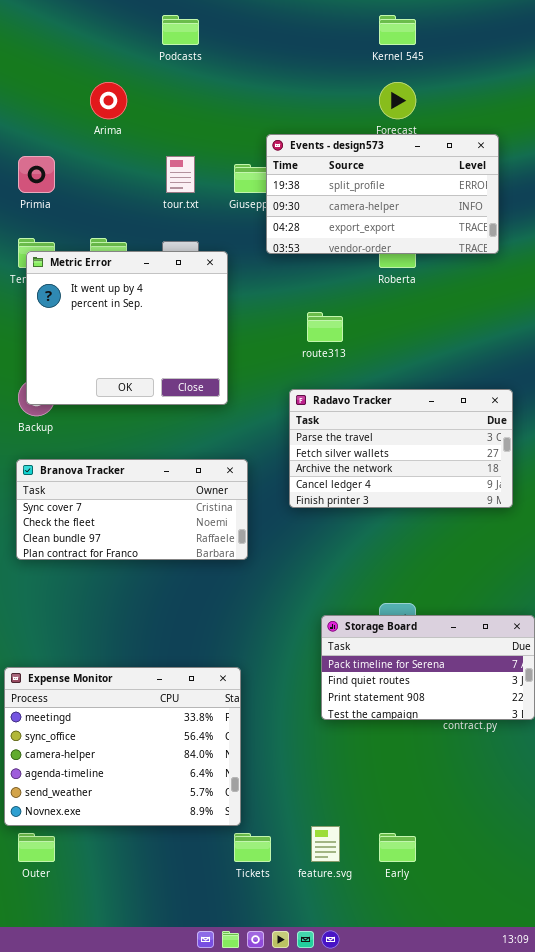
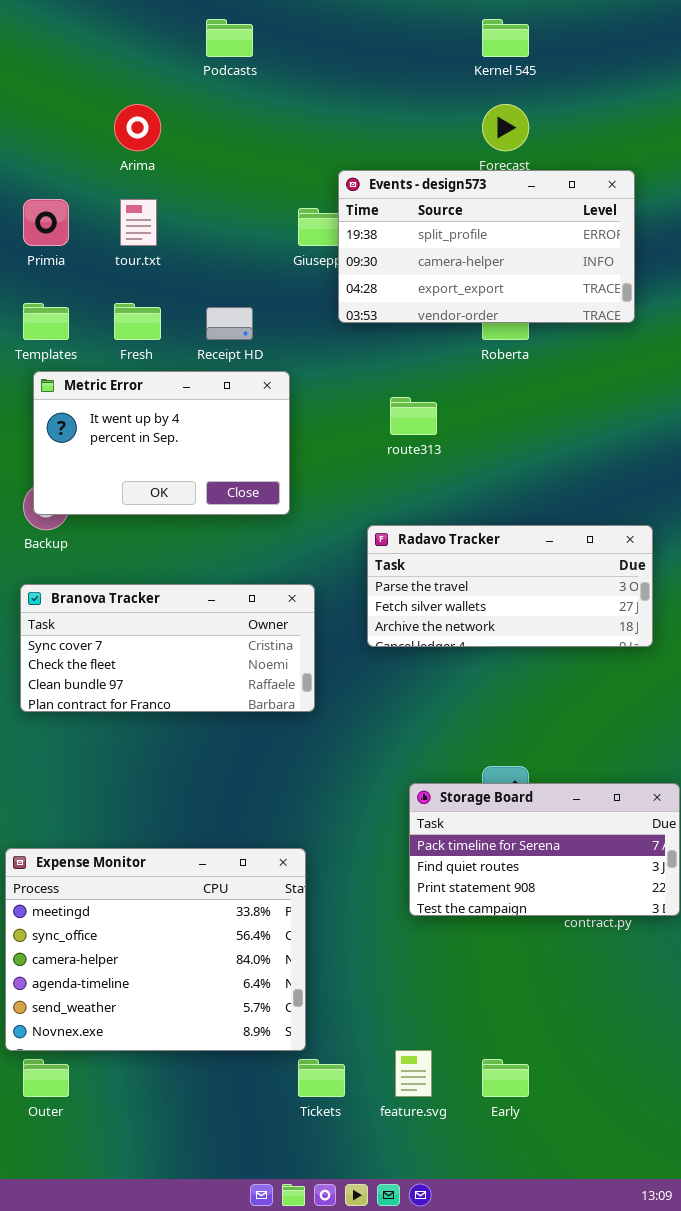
tour.txt: [166,156,195,193] -> [120,199,157,246], moved
Metric Error: [26,251,228,405] -> [33,371,290,515], resized
Radavo Tracker: [289,389,513,508] -> [367,525,653,647], resized

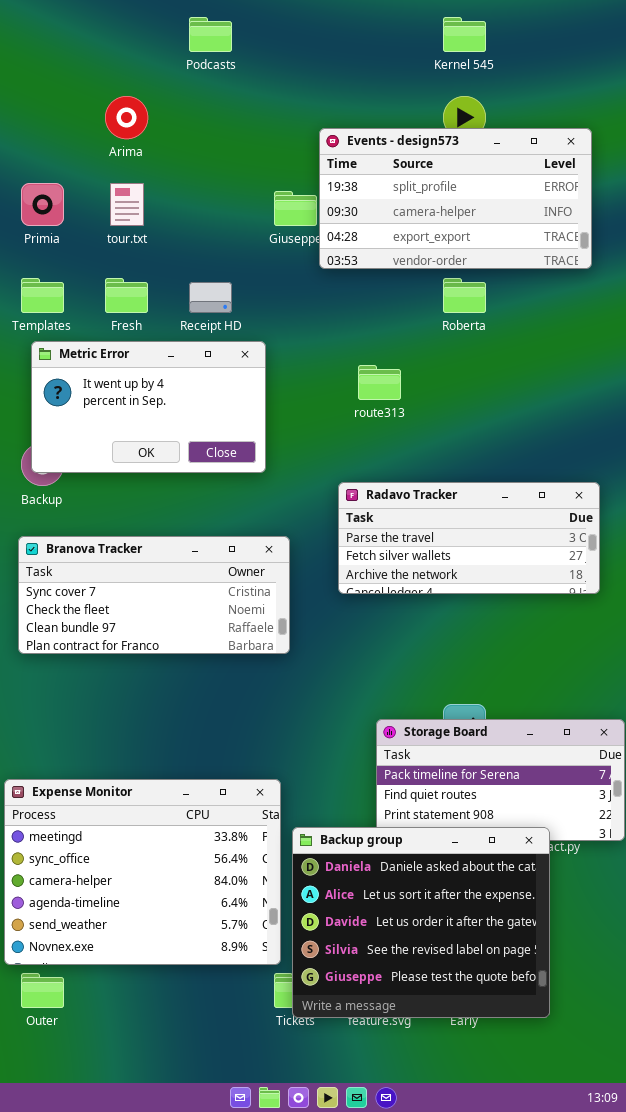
Events - design573: [338,170,635,323] -> [319,128,592,269], moved
Backup group: none -> [292,827,550,1018], opened

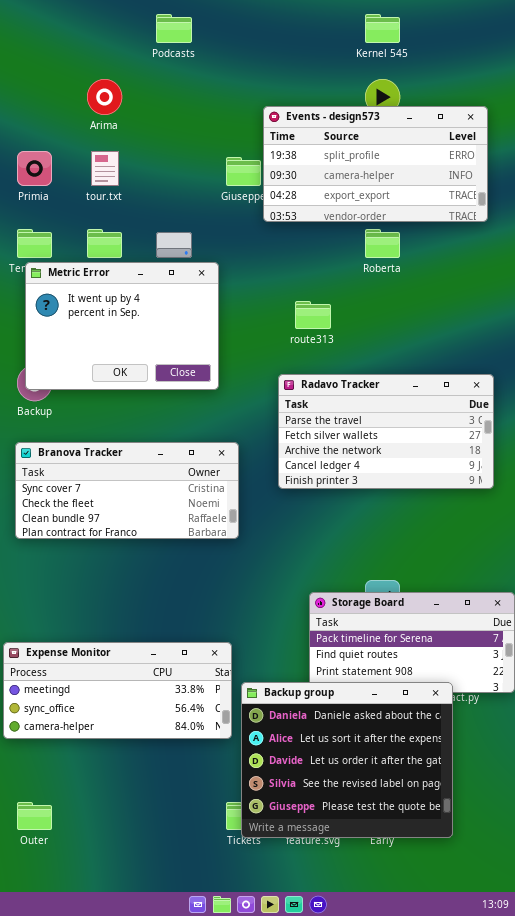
Metric Error: [31,341,266,473] -> [25,262,219,390], resized
Radavo Tracker: [338,482,600,594] -> [278,374,494,489], resized
Expense Monitor: [4,779,281,965] -> [3,642,232,739], resized

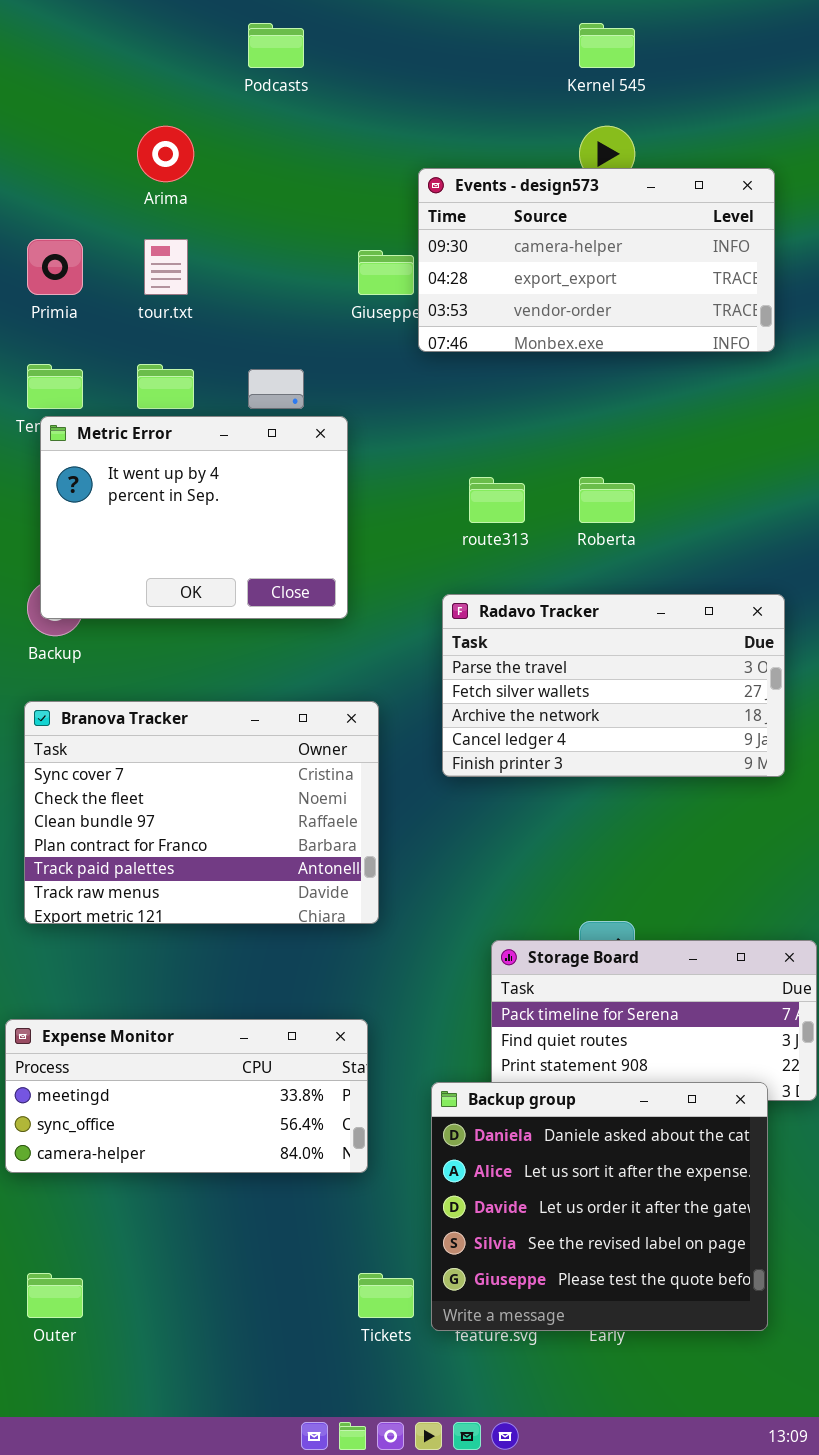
Events - design573: [263,106,488,222] -> [418,168,775,352], scrolled down 1 row
Roberta: [365,229,400,258] -> [579,477,635,523], moved
Branova Tracker: [15,442,239,539] -> [24,701,379,924], resized
Backup group: [241,682,453,838] -> [431,1082,768,1331], moved

